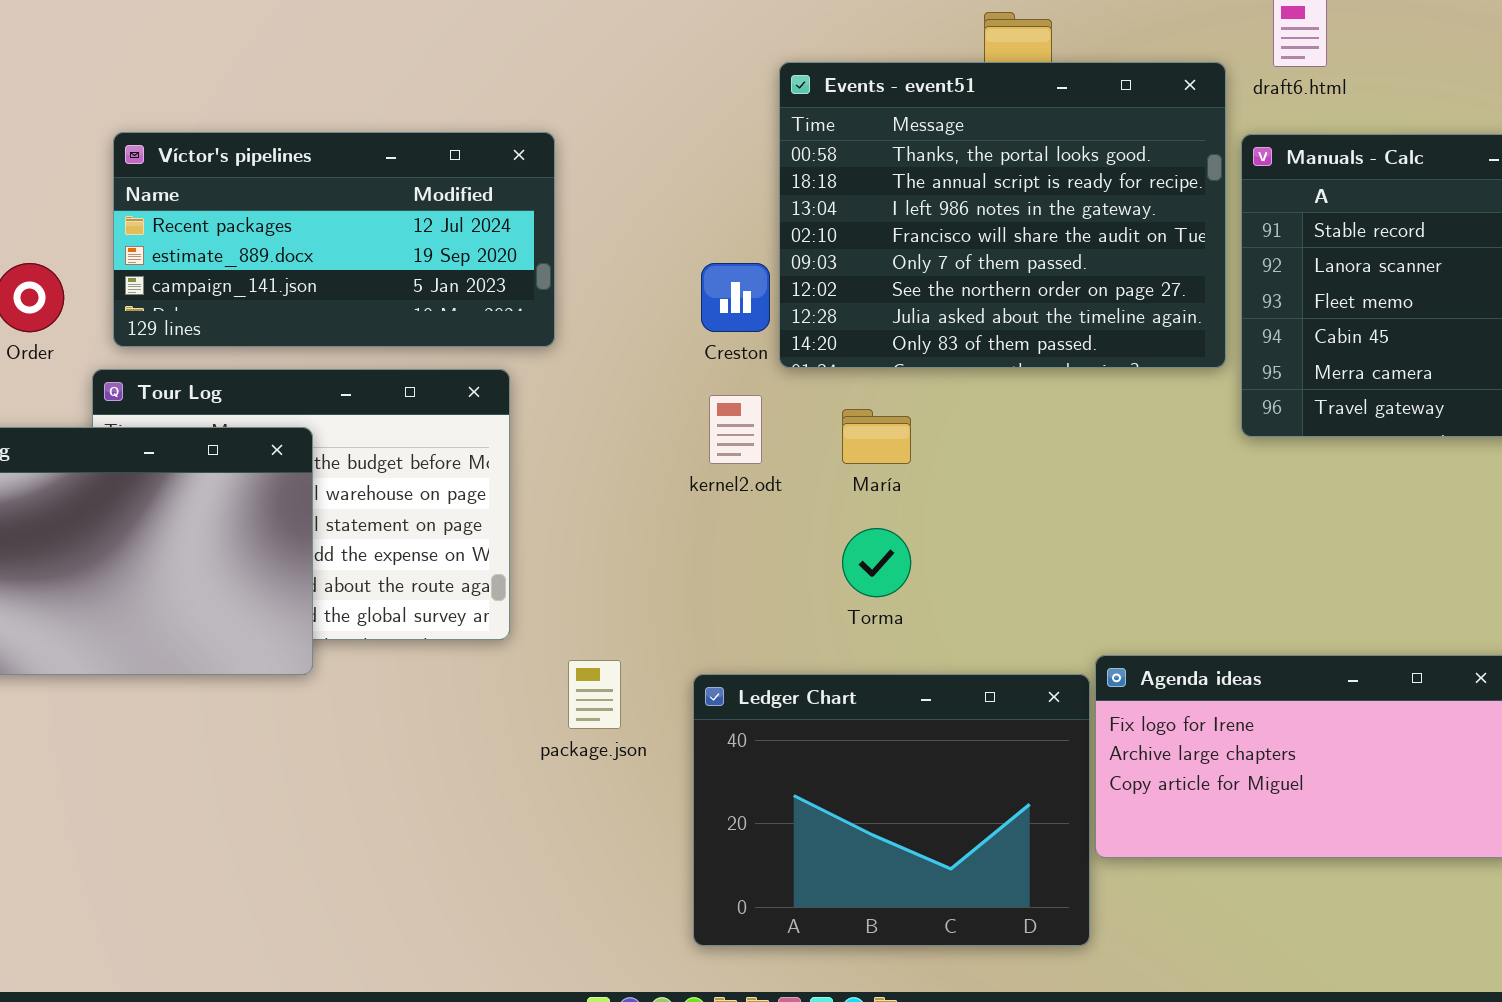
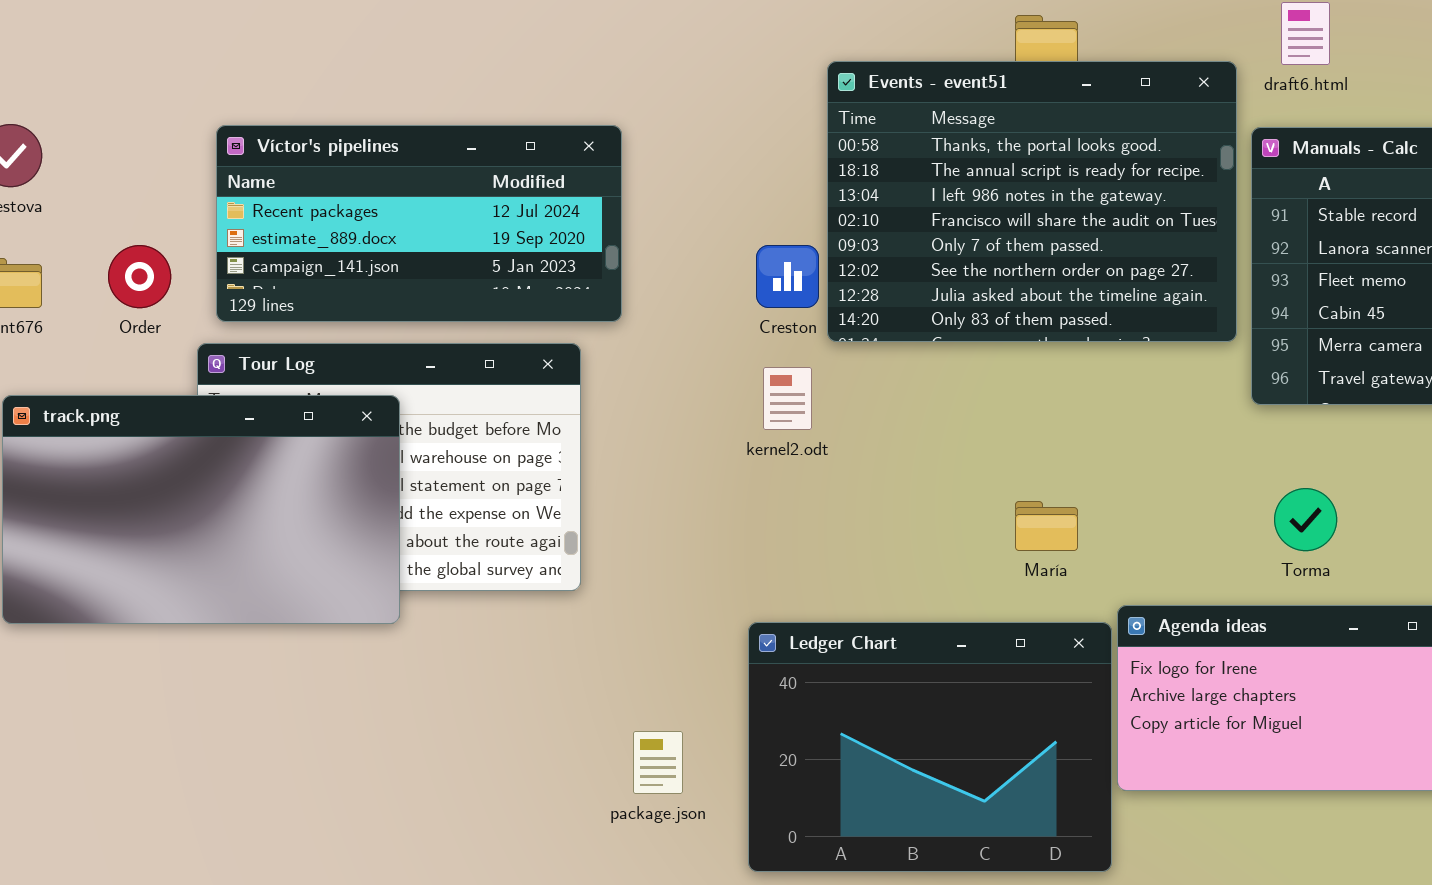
María: [842,409,911,464] -> [1015,501,1078,551], moved
Torma: [842,528,911,597] -> [1274,488,1337,551], moved
package.json: [568,660,621,729] -> [633,731,683,794], moved

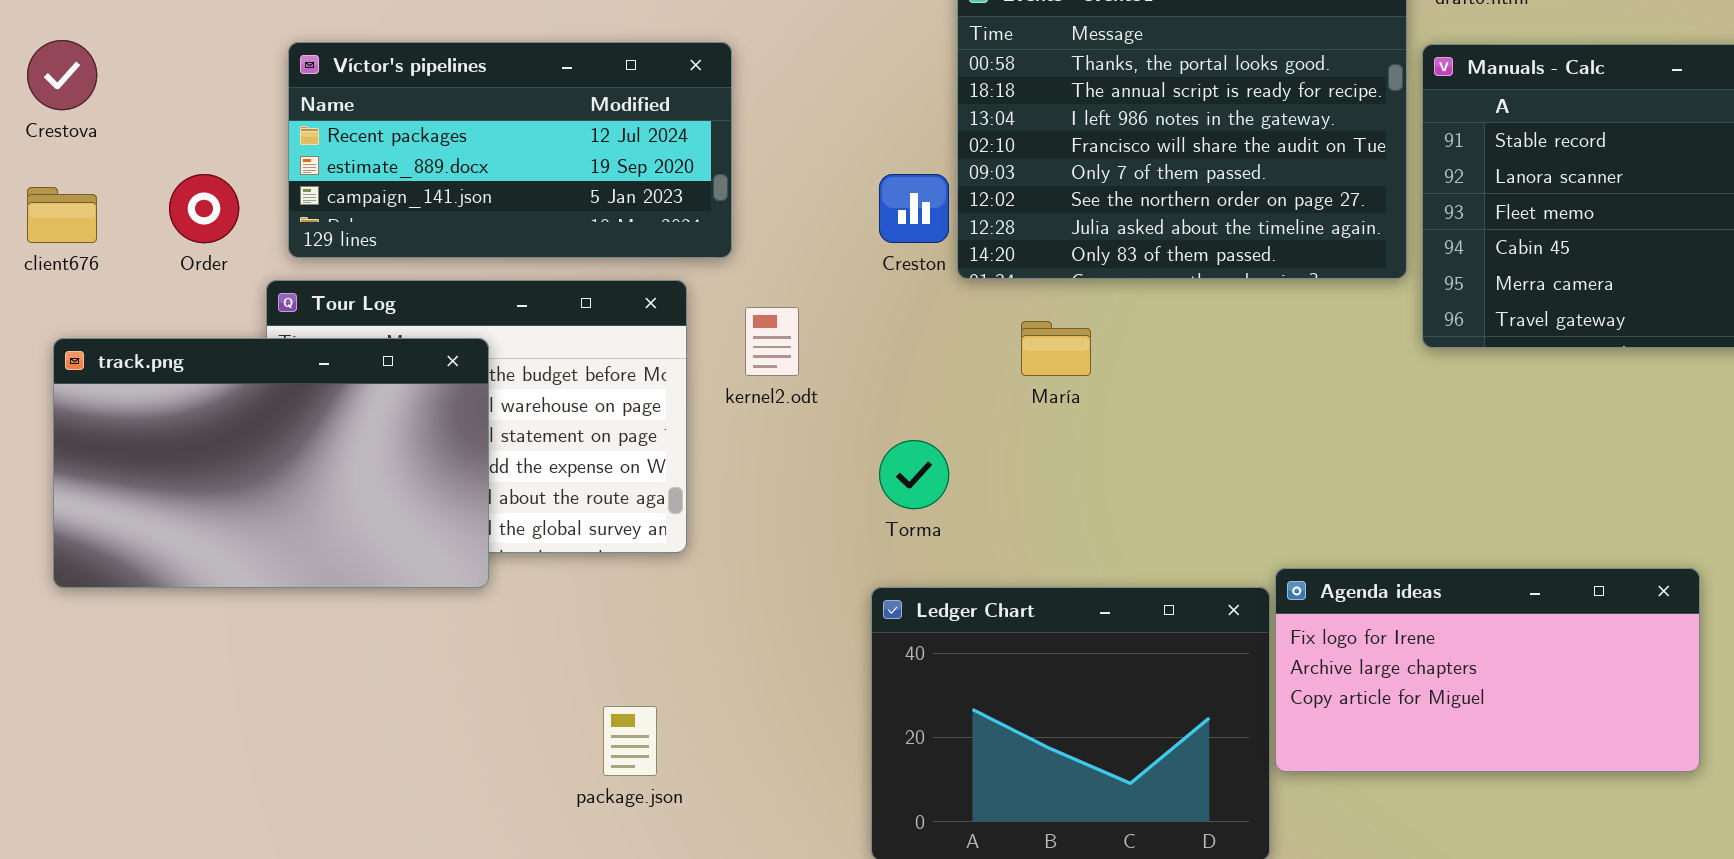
kernel2.odt: [763,367,812,430] -> [745,307,799,376], moved
Torma: [1274,488,1337,551] -> [879,440,949,509], moved
María: [1015,501,1078,551] -> [1021,321,1091,376], moved
package.json: [633,731,683,794] -> [603,706,657,776], moved

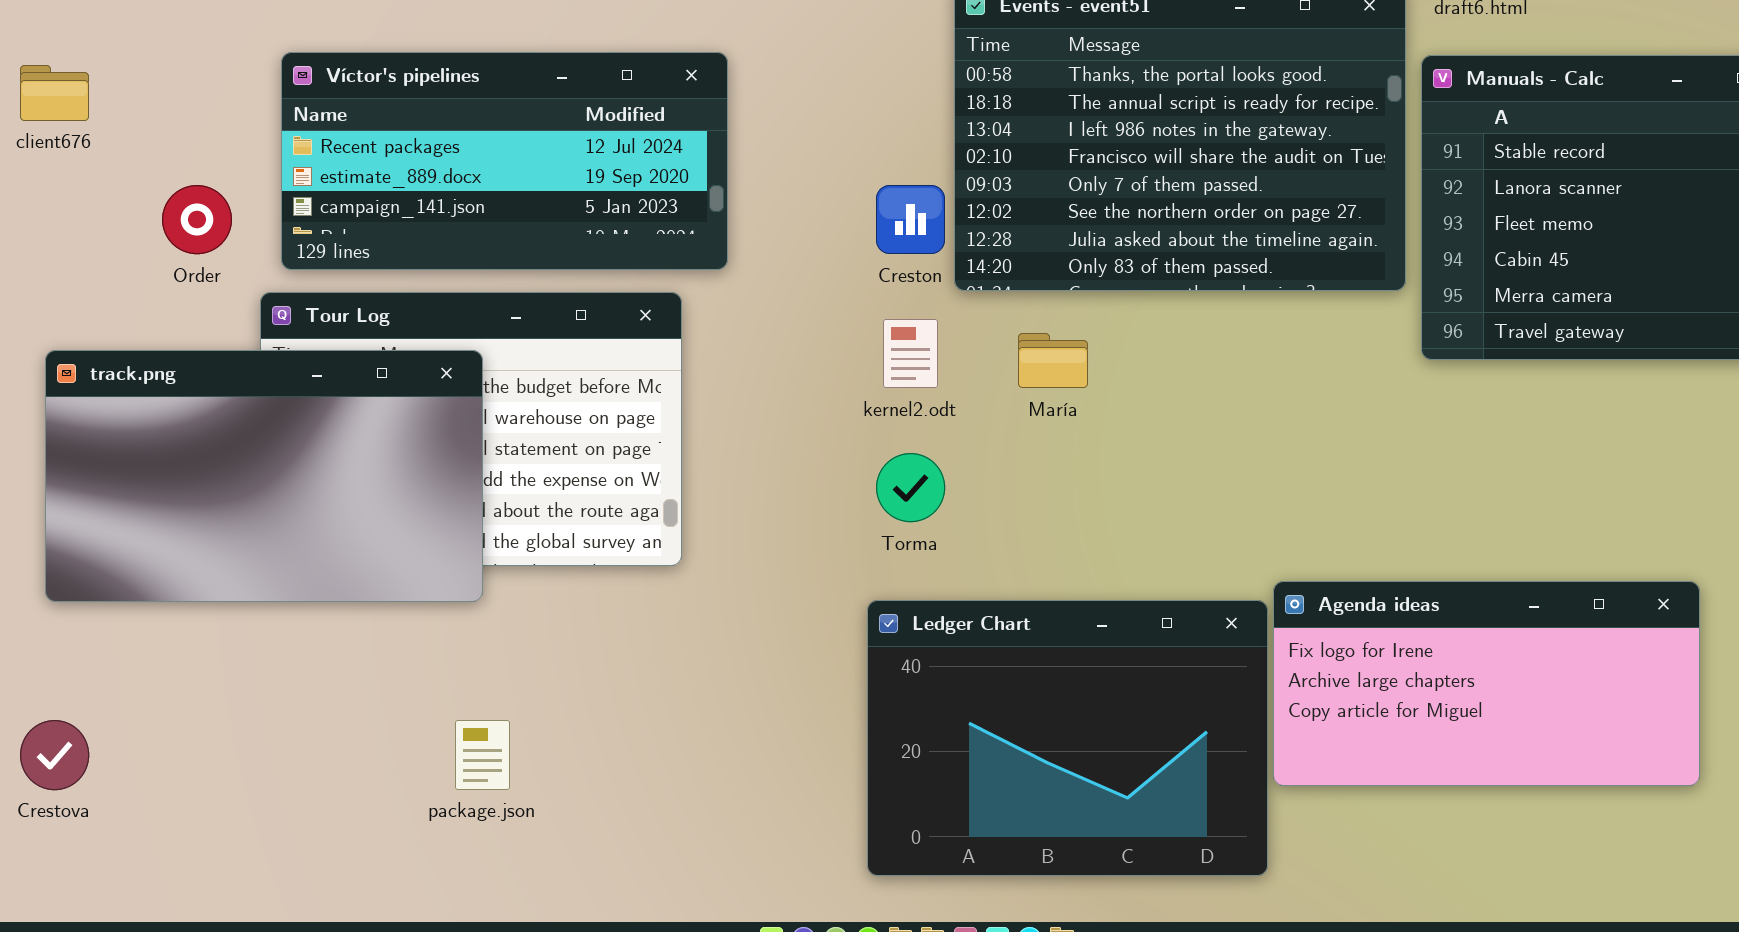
Crestova: [27,40,97,110] -> [20,720,89,790], moved
client676: [27,187,97,243] -> [20,65,89,121], moved
kernel2.odt: [745,307,799,376] -> [883,319,938,388], moved
package.json: [603,706,657,776] -> [455,720,510,790], moved

